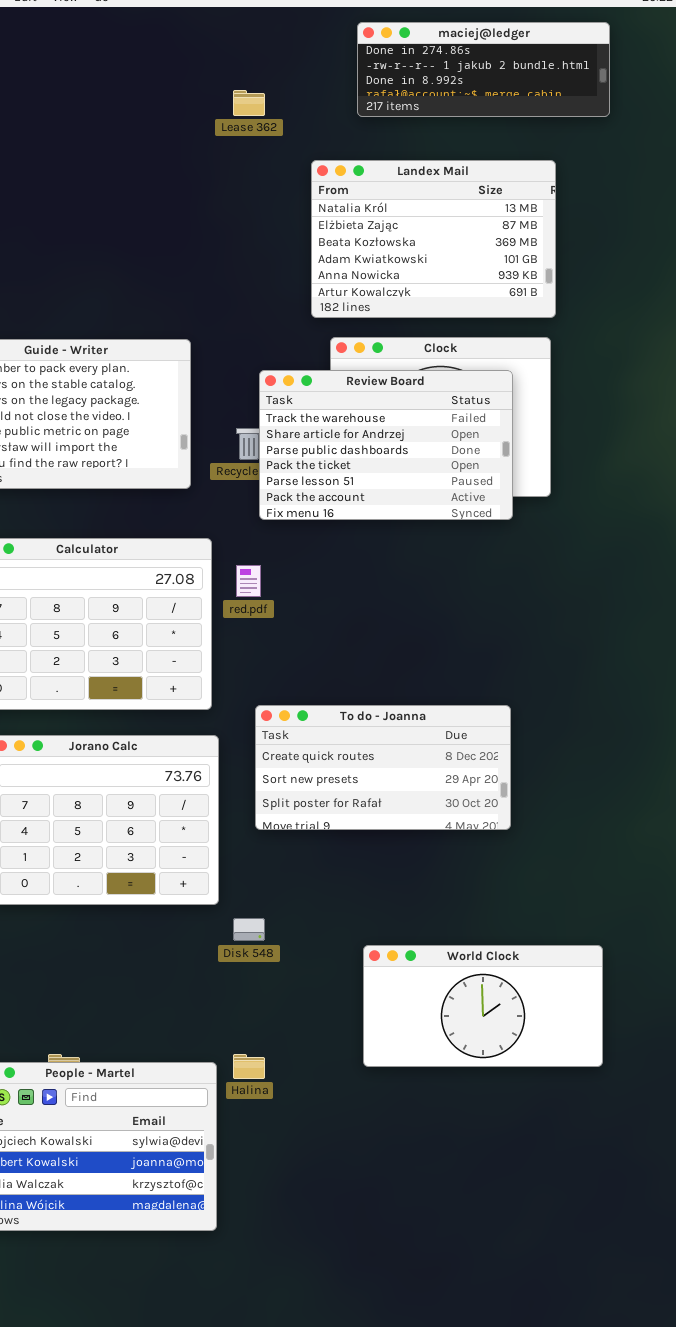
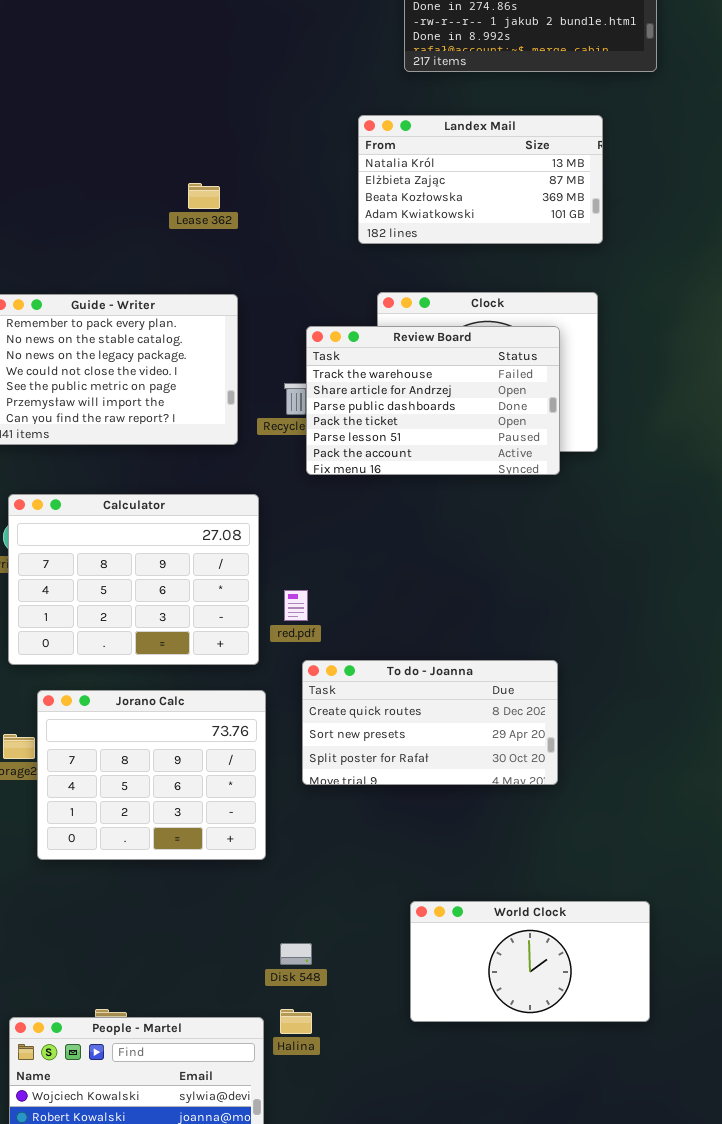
Lease 362: [233,90,265,116] -> [188,183,220,209], moved
Landex Mail: [311,160,556,318] -> [358,115,603,244], resized
red.pdf: [236,565,261,597] -> [284,590,308,621], moved
Disk 548: [233,918,265,941] -> [280,943,312,965], moved

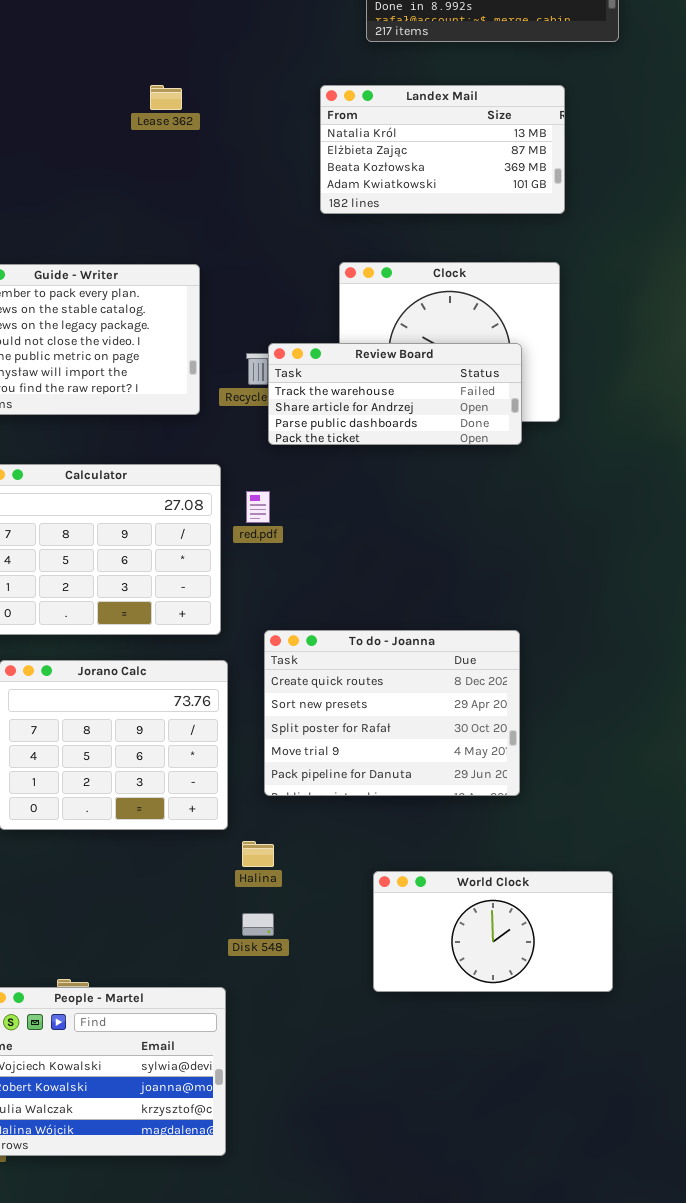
Lease 362: [188,183,220,209] -> [150,85,182,110], moved
Review Board: [306,326,560,475] -> [268,343,522,445], resized
red.pdf: [284,590,308,621] -> [246,491,270,523], moved
To do - Joanna: [302,660,558,785] -> [264,630,520,796], resized
Halina: [280,1009,312,1034] -> [242,841,274,867], moved

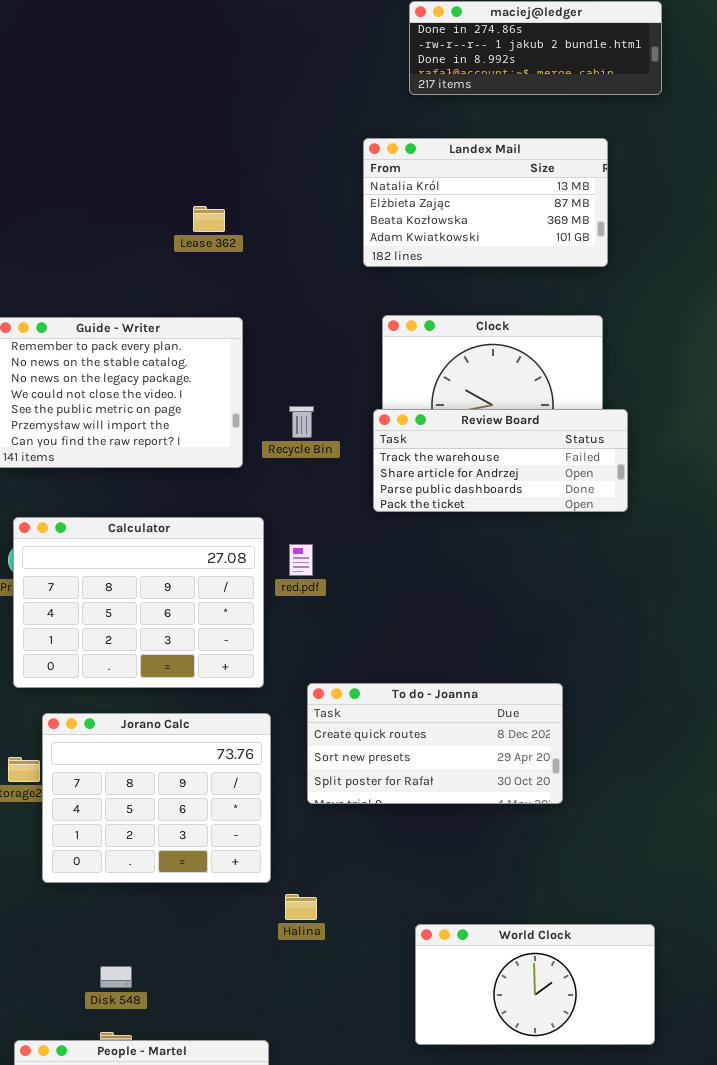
Lease 362: [150,85,182,110] -> [193,206,225,232], moved
Review Board: [268,343,522,445] -> [373,409,628,512], moved
To do - Joanna: [264,630,520,796] -> [307,683,563,804], resized
Disk 548: [242,913,274,936] -> [100,966,132,988], moved

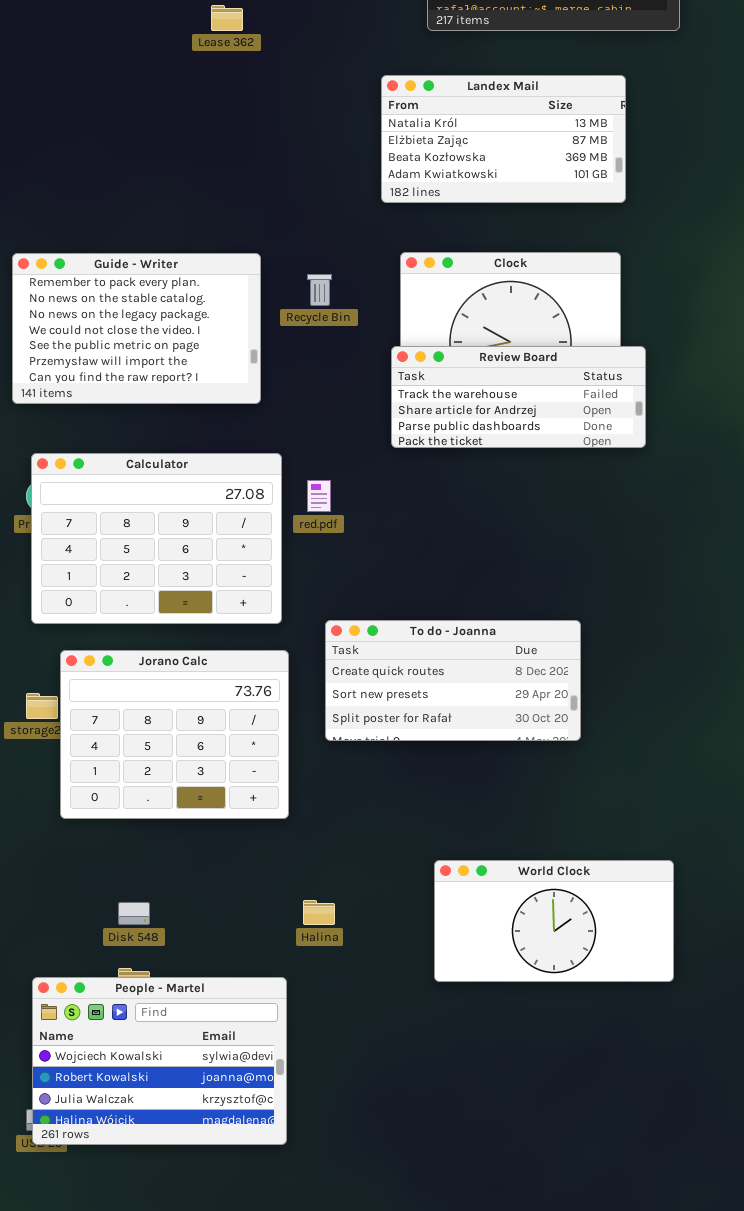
Lease 362: [193,206,225,232] -> [211,5,243,31], moved
Recycle Bin: [289,406,314,438] -> [307,274,332,306], moved
Halina: [285,894,317,920] -> [303,900,335,925], moved

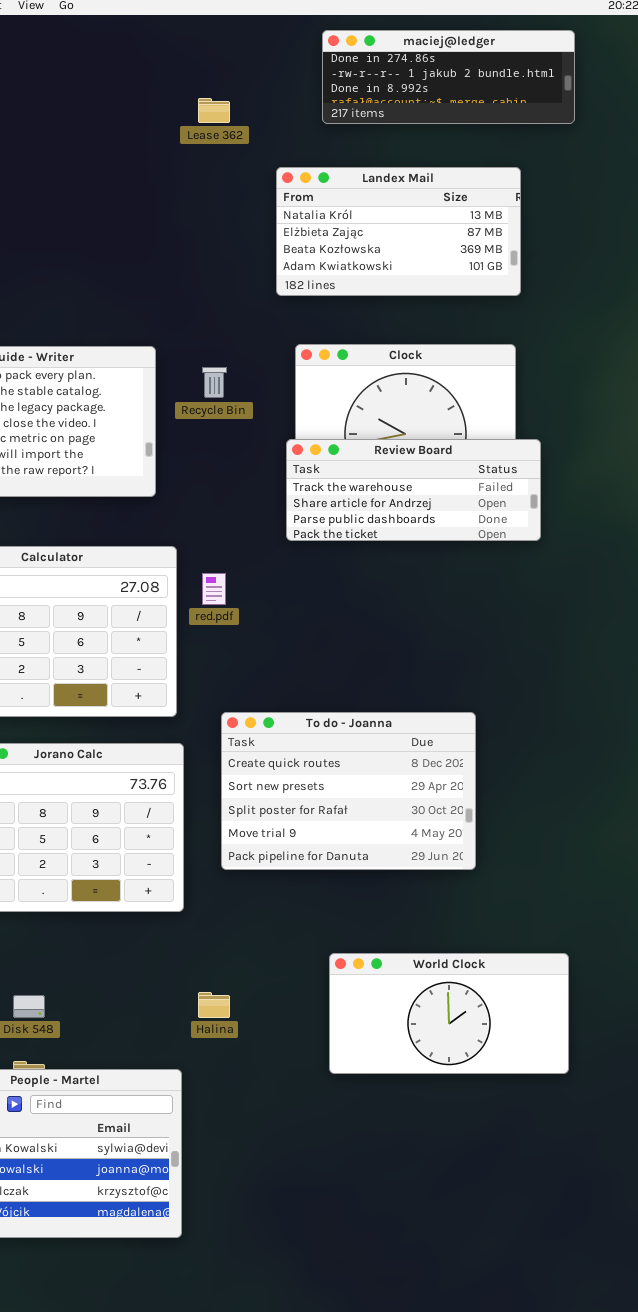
Lease 362: [211,5,243,31] -> [198,98,230,123], moved
To do - Joanna: [325,620,581,741] -> [221,712,476,870], resized

